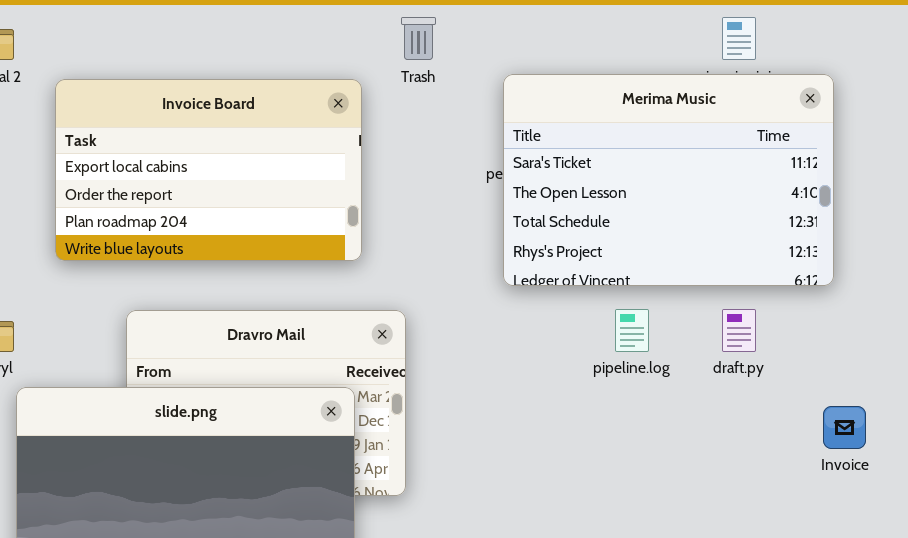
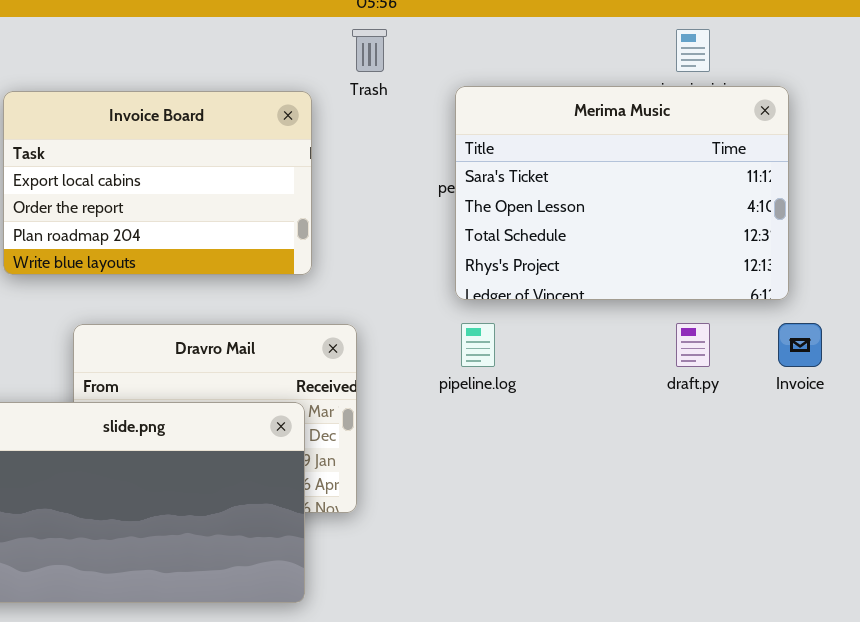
pipeline.log: [615,309,649,352] -> [461,323,495,367], moved
Invoice: [823,406,866,449] -> [778,323,822,367], moved

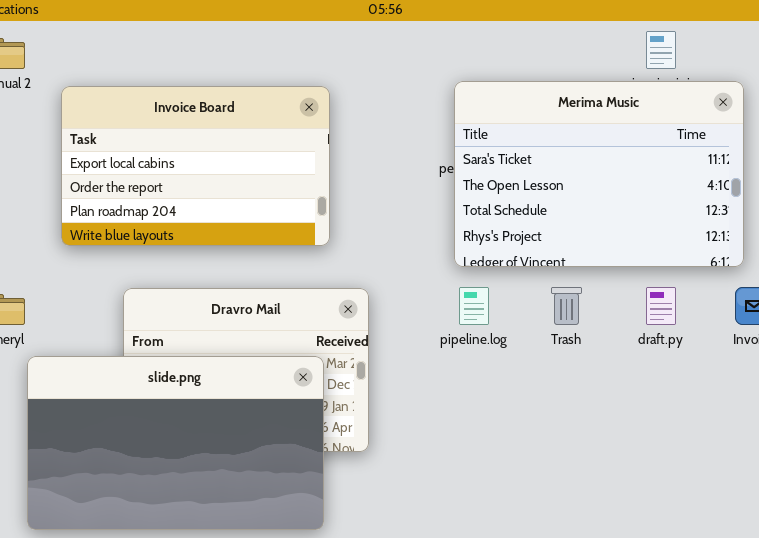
Trash: [352,29,387,72] -> [551,287,582,325], moved

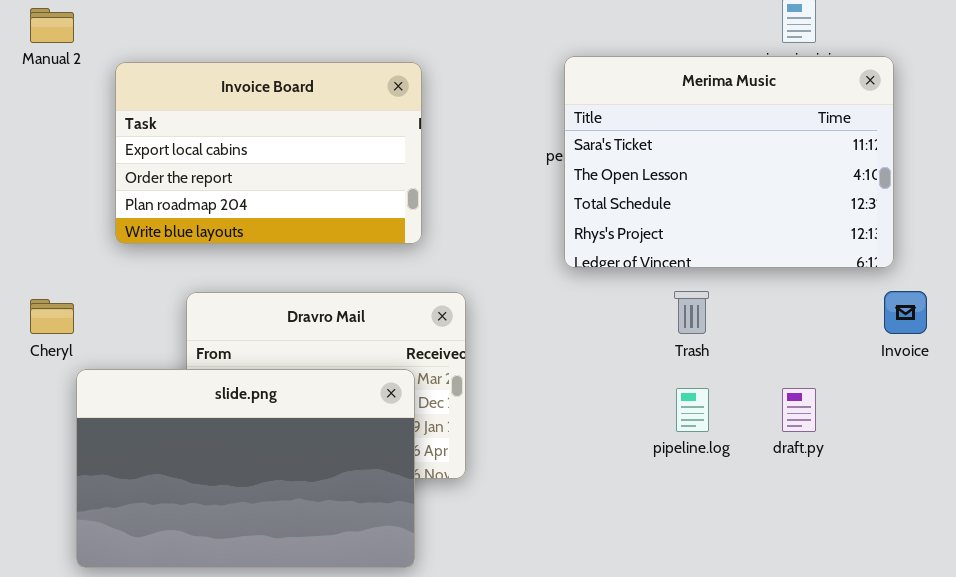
pipeline.log: [459,287,489,325] -> [676,388,709,432], moved
draft.py: [646,287,676,325] -> [782,388,816,432], moved

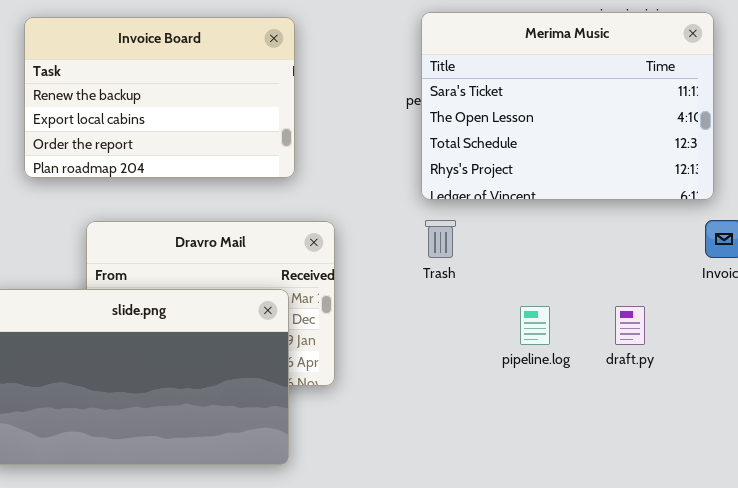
Invoice Board: [115,62,422,244] -> [24,17,295,178], scrolled up 1 row
Trash: [674,291,709,334] -> [425,220,456,258], moved

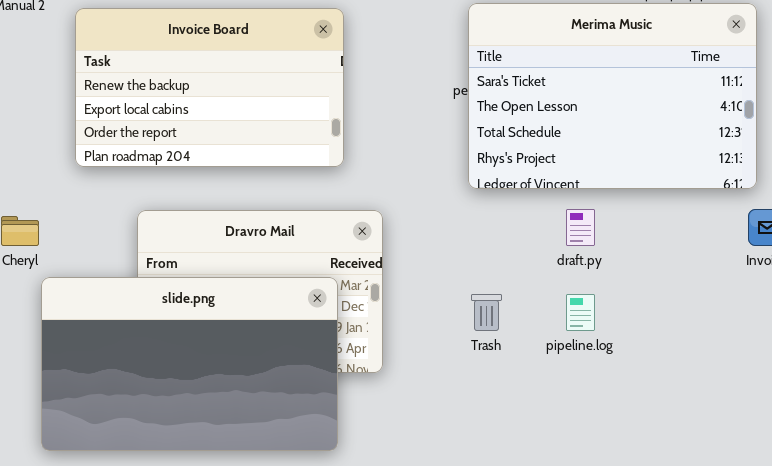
Trash: [425,220,456,258] -> [471,294,502,331], moved
draft.py: [615,306,645,345] -> [566,209,595,246], moved

